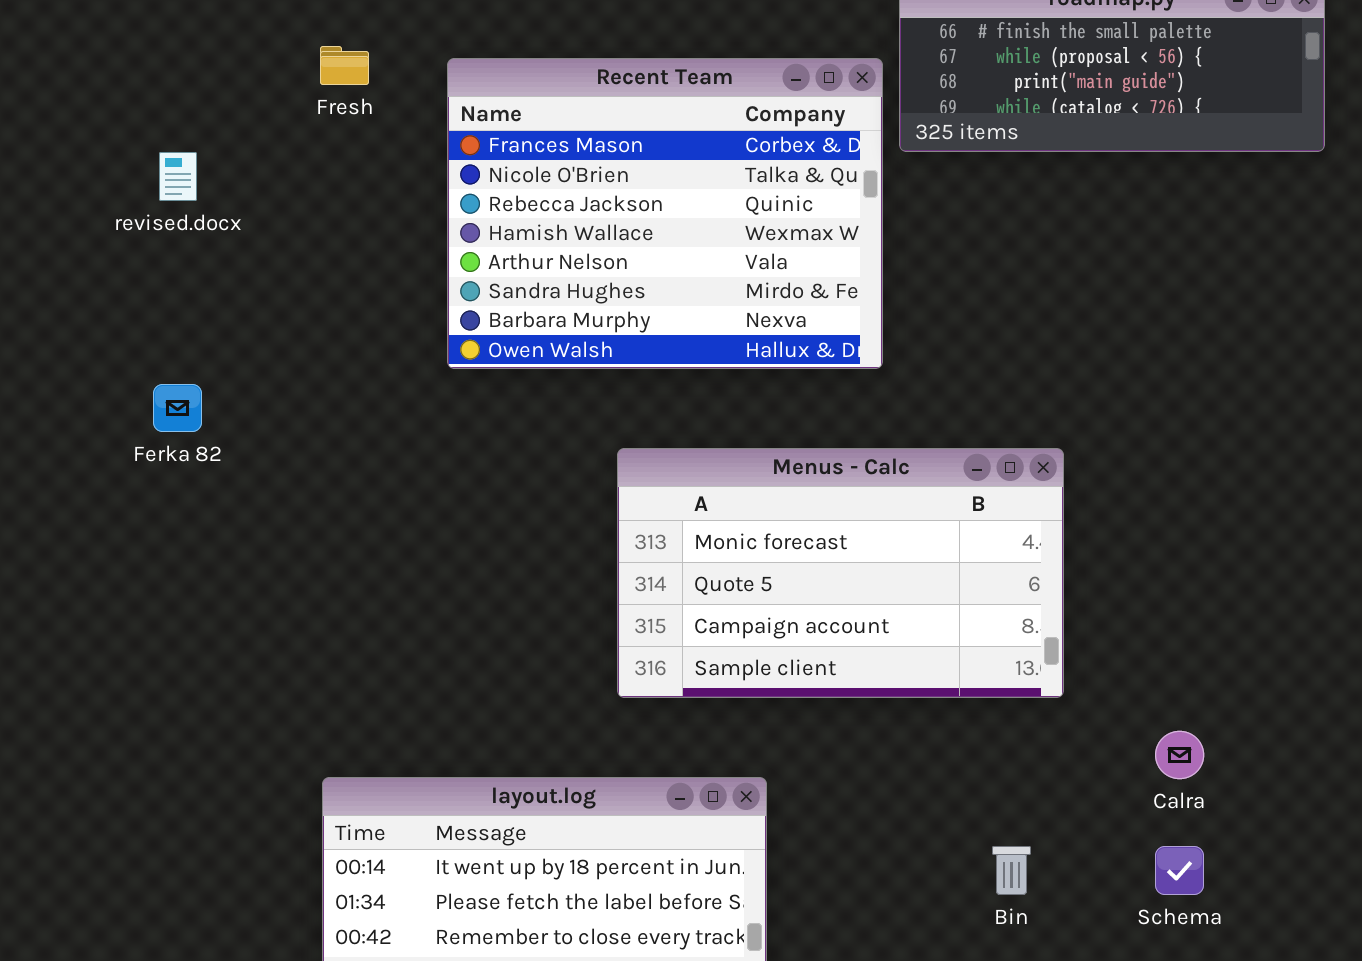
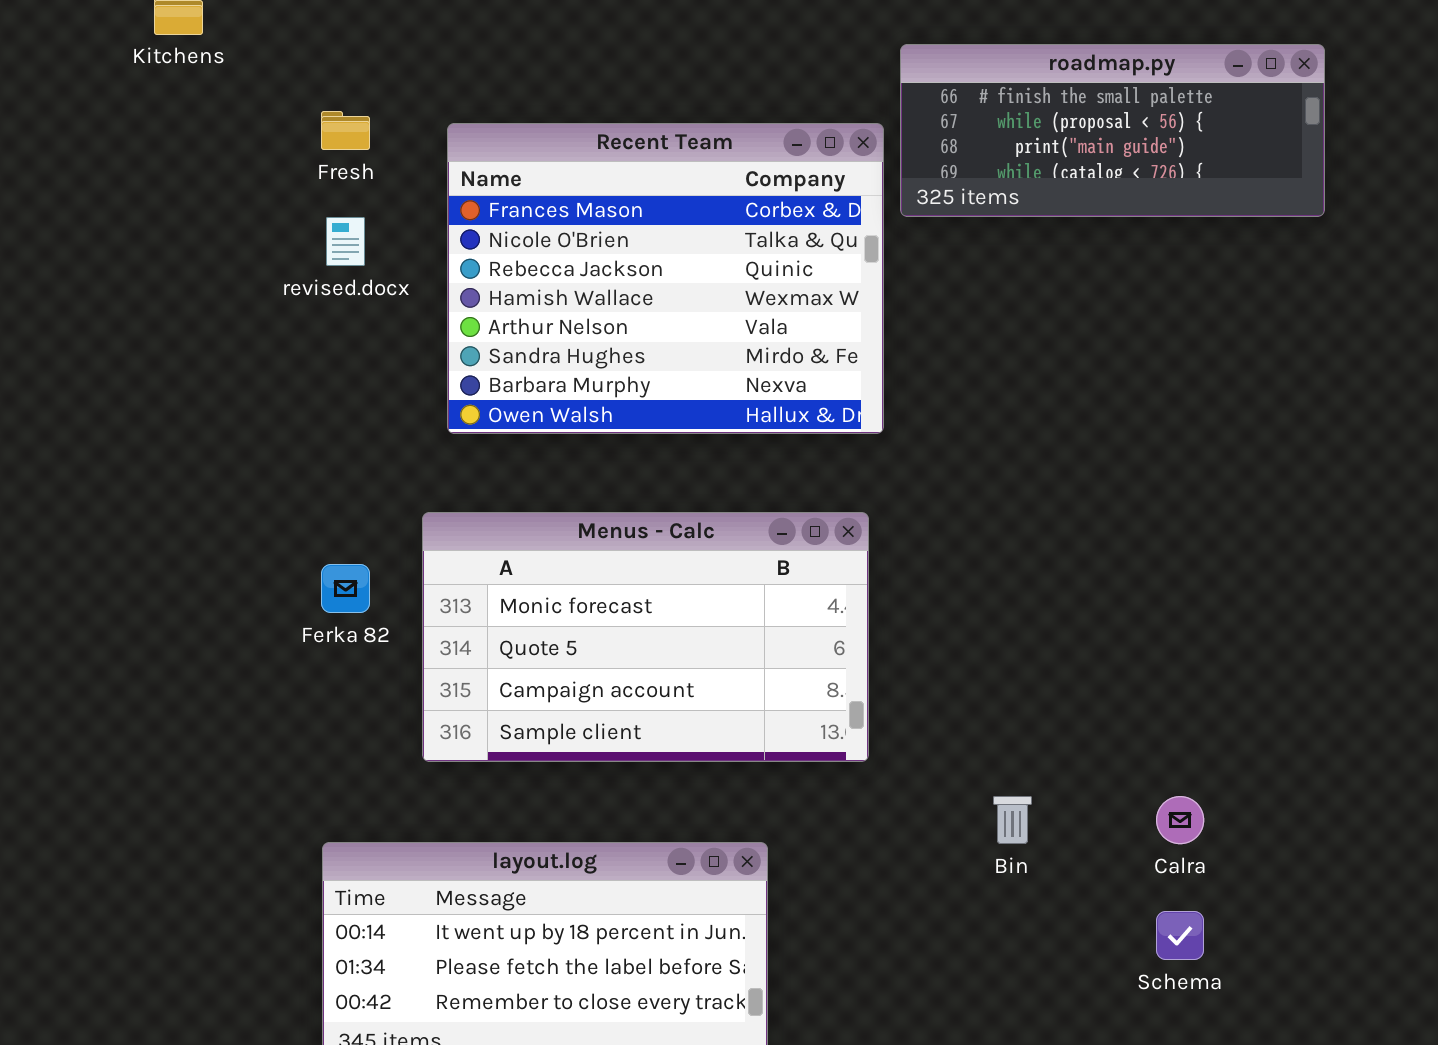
revised.docx: [159,152,197,201] -> [326,217,365,266], moved
Ferka 82: [153,384,202,432] -> [321,564,370,613], moved
Menus - Calc: [617,448,1064,698] -> [422,512,869,762], moved
Bin: [992,846,1031,895] -> [993,796,1032,844], moved

